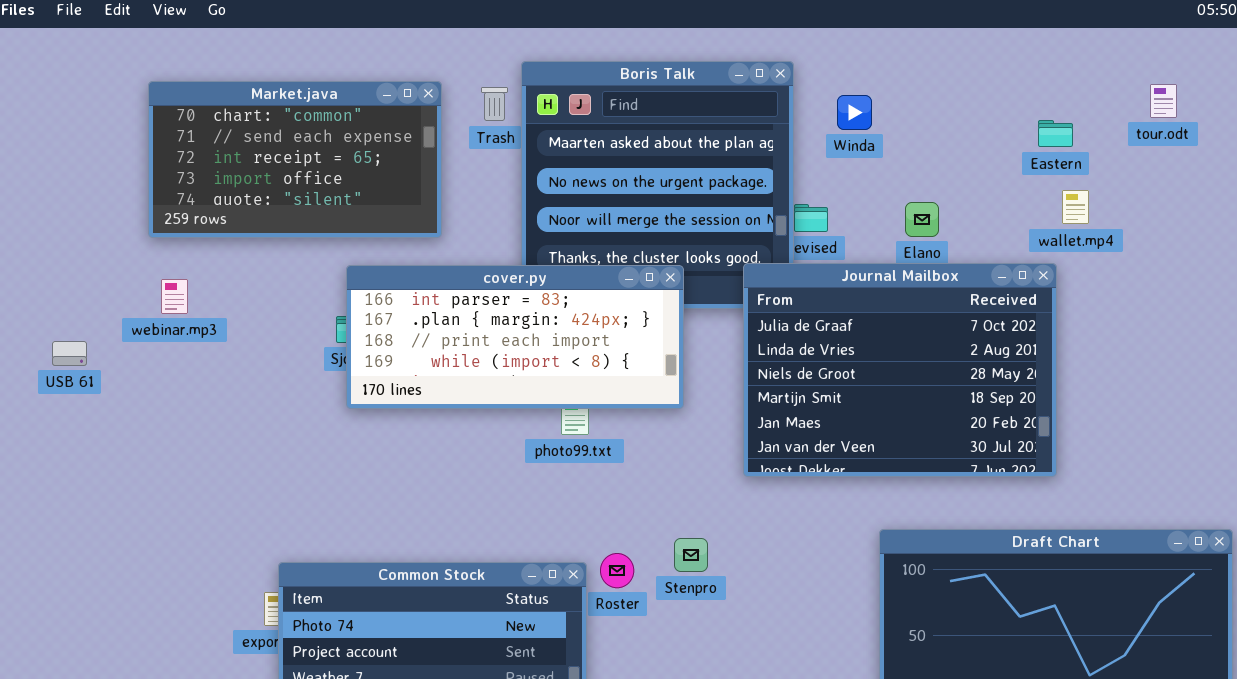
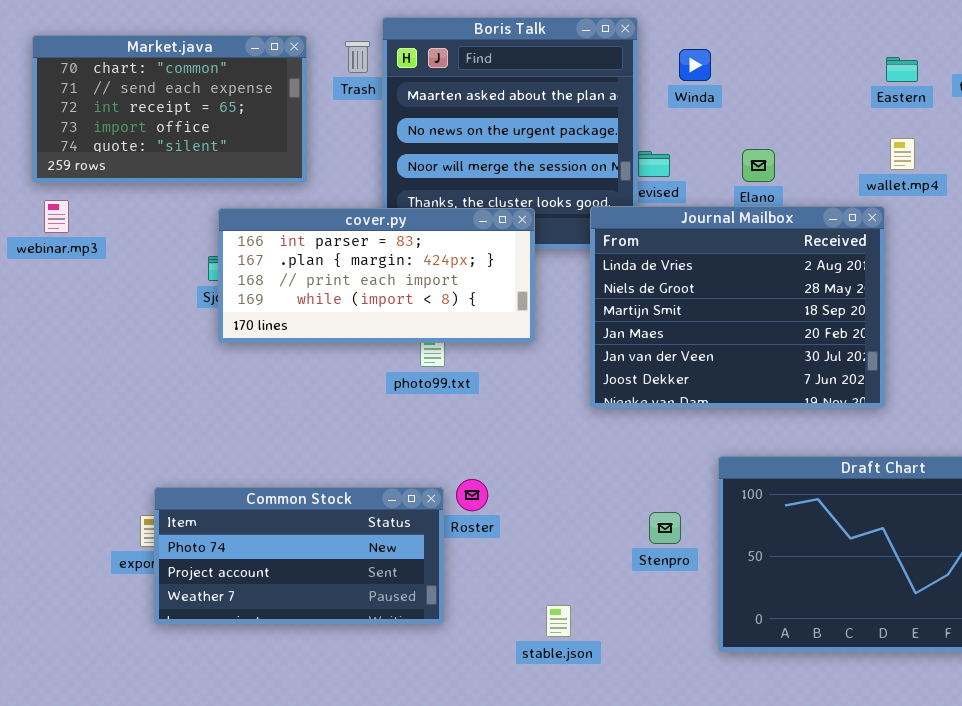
Eastern: [1038,120,1073,147] -> [886,57,918,82], moved
Journal Mailbox: [743,263,1057,477] -> [590,206,885,408], scrolled down 1 row
webinar.mp3: [161,279,188,314] -> [44,200,69,233], moved
Stenpro: [674,538,708,572] -> [649,512,681,544], moved

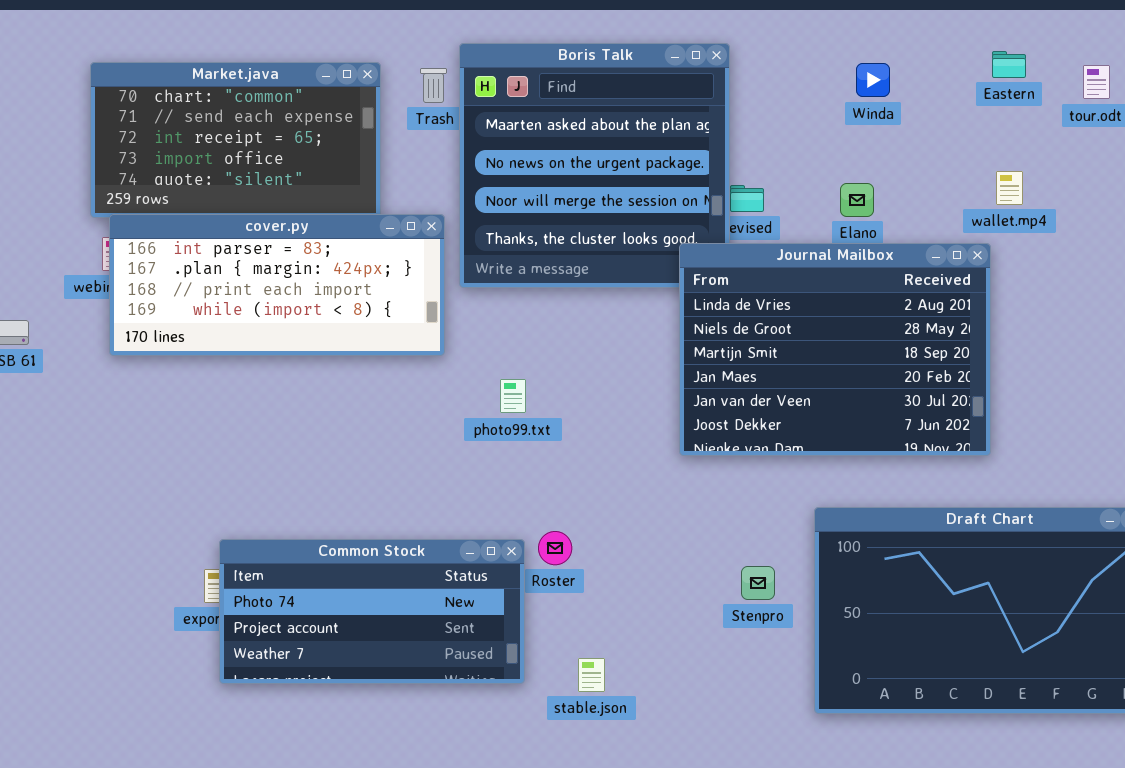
Winda: [679,49,711,81] -> [856,63,890,97], moved
Eastern: [886,57,918,82] -> [992,51,1026,78], moved
cover.py: [218,208,535,343] -> [109,214,445,356], moved
stable.json: [546,605,571,637] -> [578,658,605,692], moved

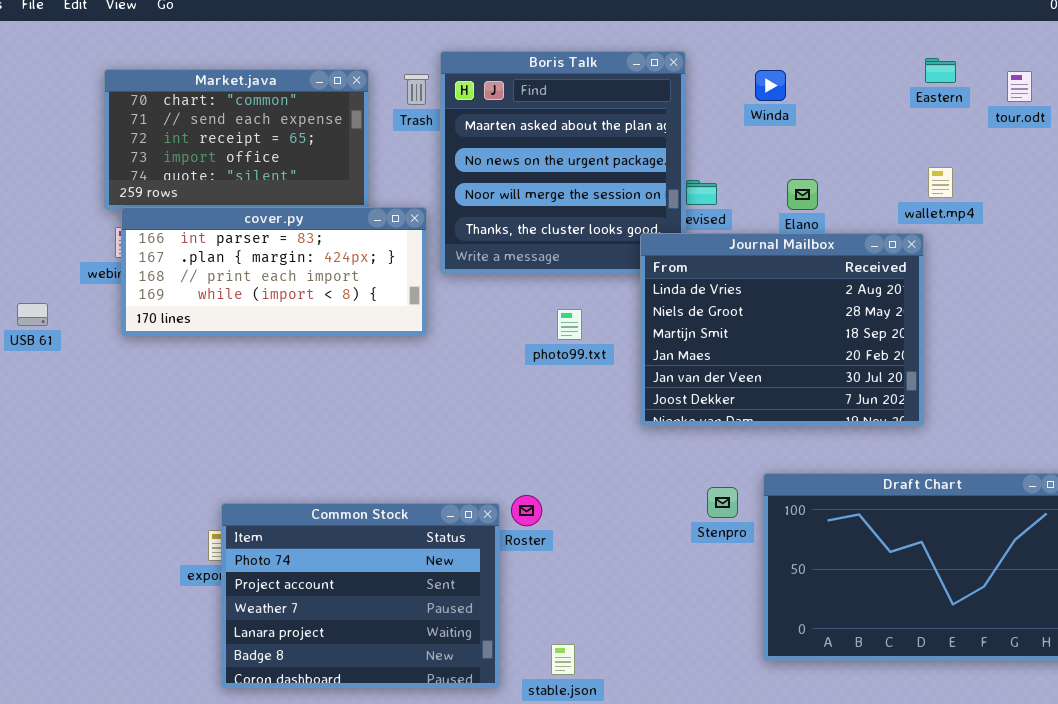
Winda: [856,63,890,97] -> [755,70,786,101], moved
photo99.txt: [500,379,526,413] -> [557,309,582,340], moved
Common Stock: [219,539,525,684] -> [221,503,500,688], resized
Stenpro: [741,566,775,600] -> [707,487,738,518], moved
stable.json: [578,658,605,692] -> [551,644,575,675], moved

